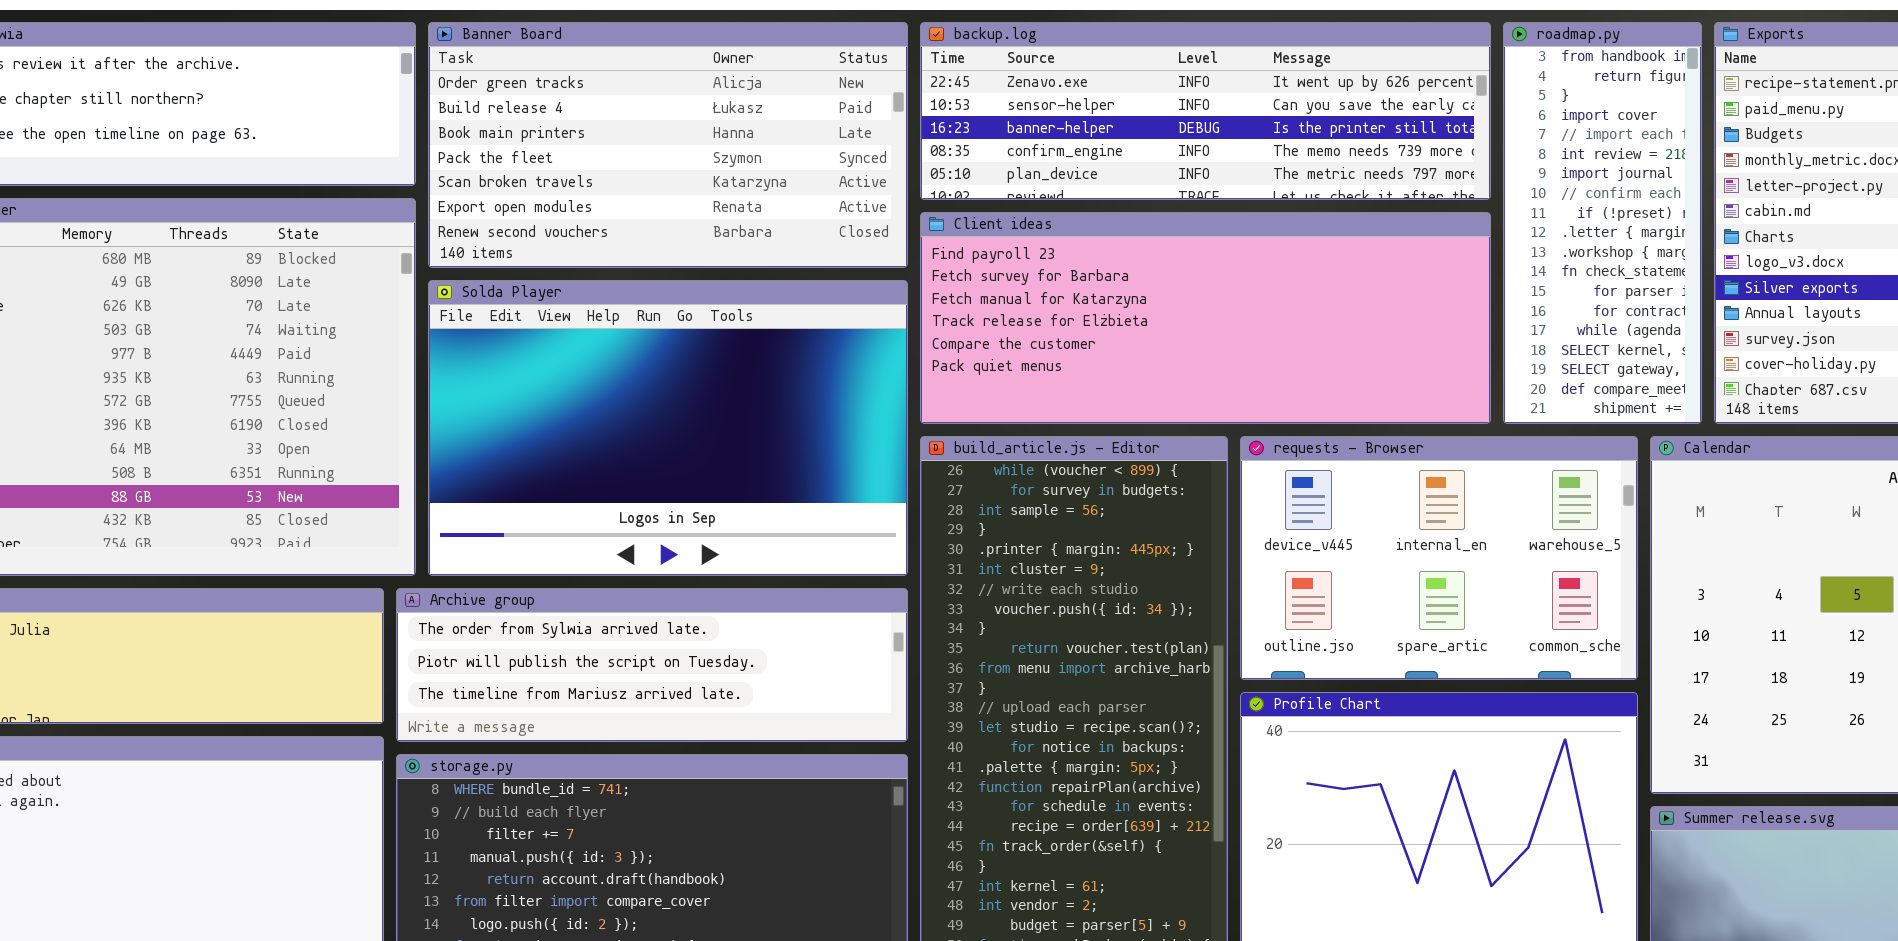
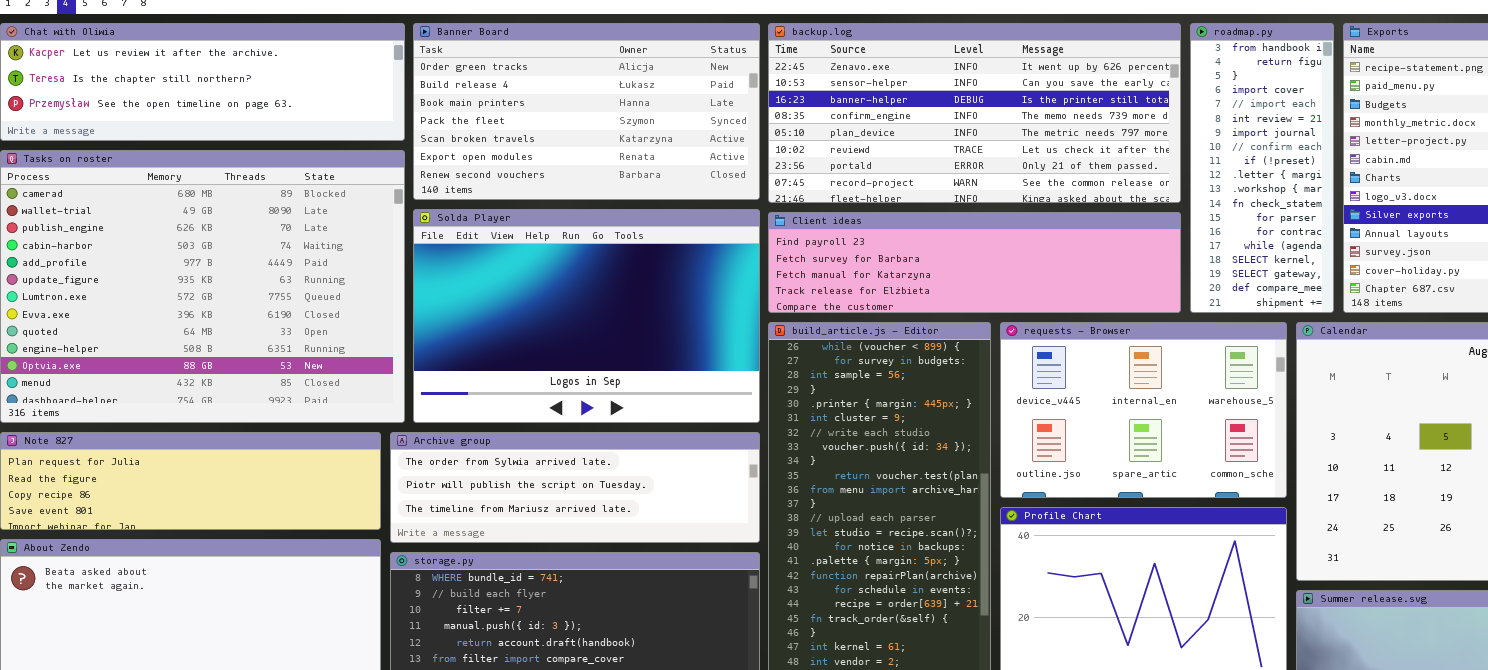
backup.log: [920,22,1491,200] -> [768,23,1181,203], resized
Client ideas: [920,212,1491,424] -> [768,212,1181,313], resized

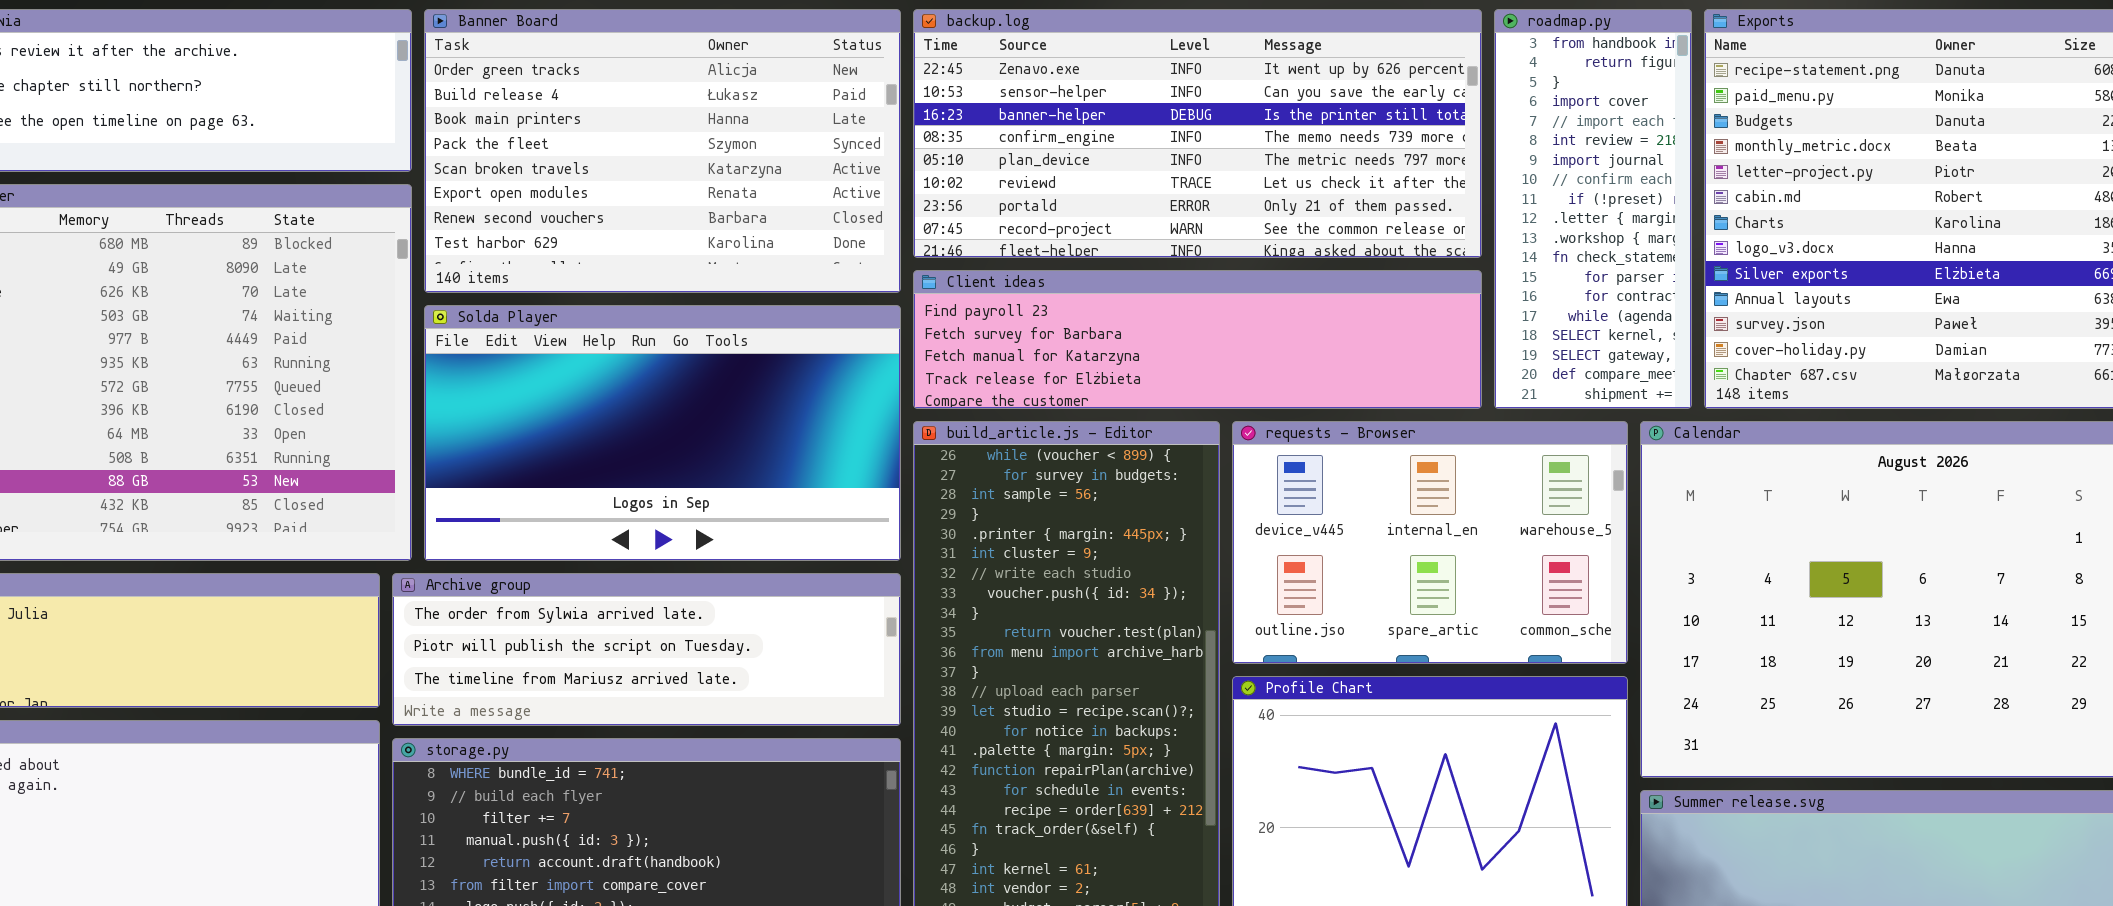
Banner Board: [413,23,760,200] -> [424,9,901,293], resized
Solda Player: [413,209,760,423] -> [424,305,901,561], resized

